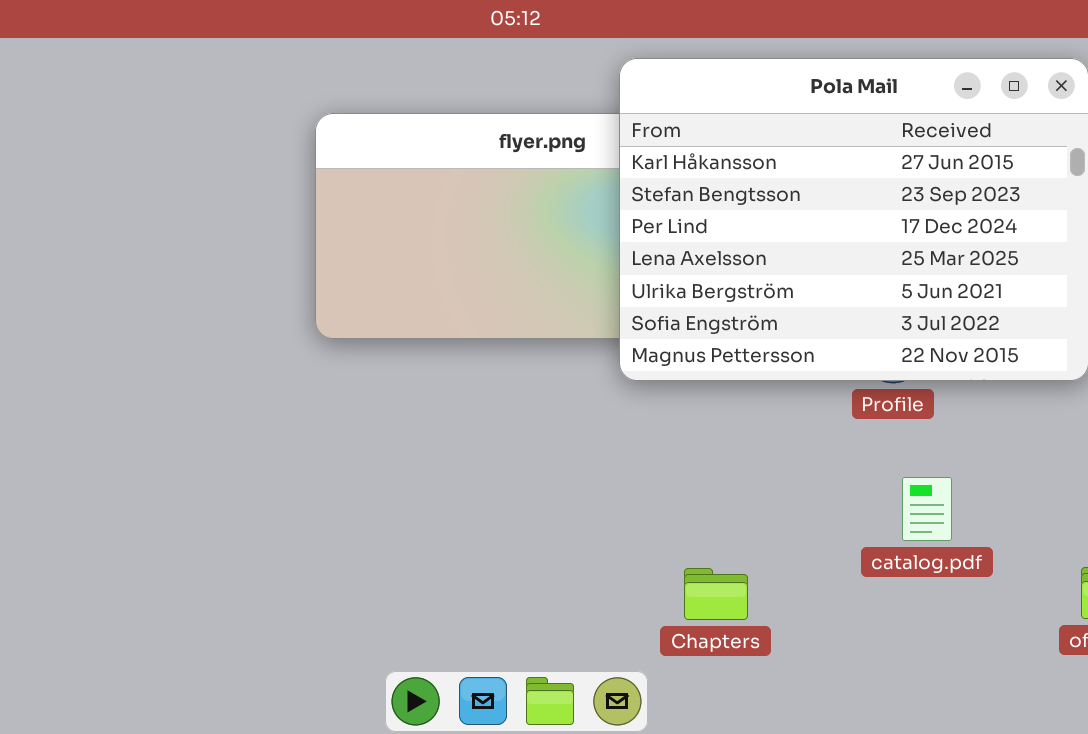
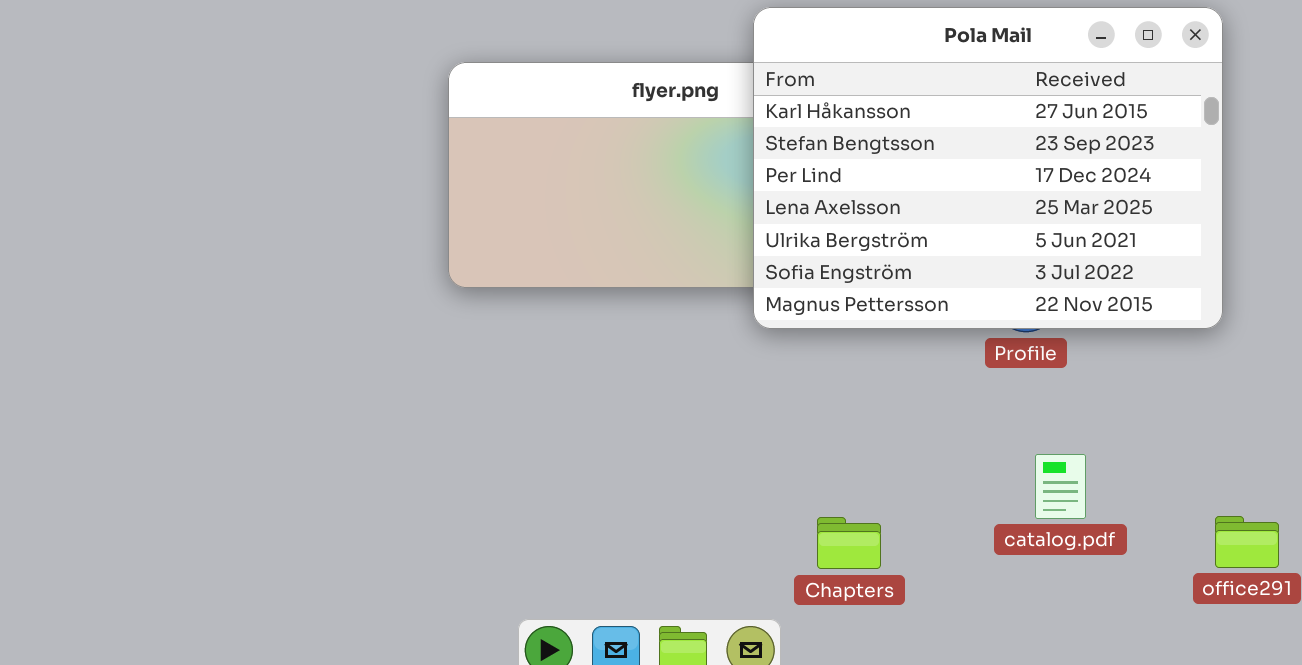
catalog.pdf: [902,477,952,541] -> [1035,454,1086,519], moved

